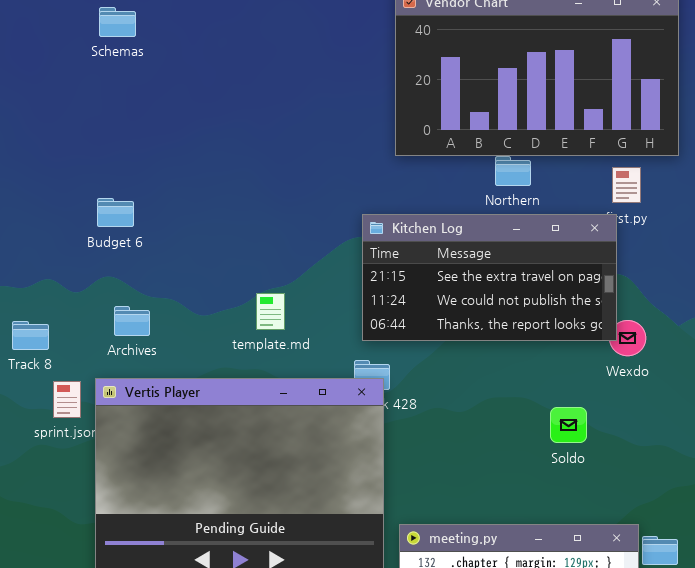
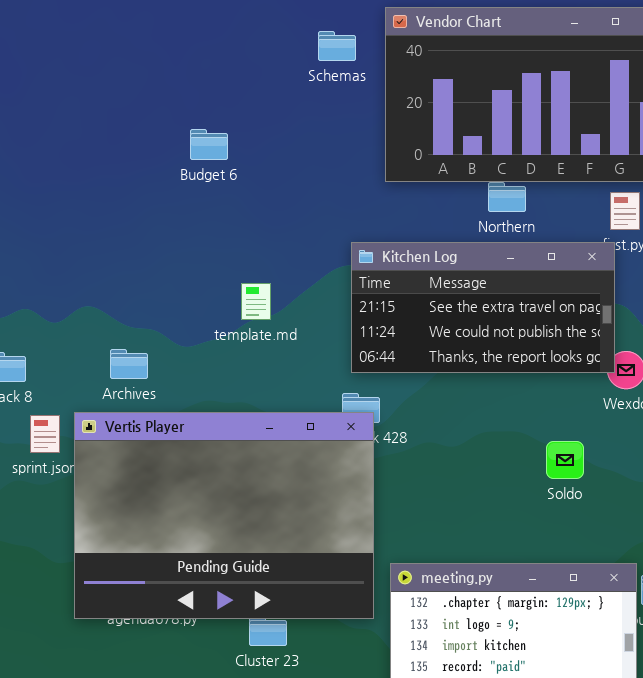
Schemas: [99,7,136,37] -> [318,31,356,61], moved
Budget 6: [97,198,134,227] -> [190,129,228,160], moved
template.md: [256,293,285,330] -> [241,283,271,320], moved
Archives: [114,306,150,336] -> [110,349,148,379], moved

